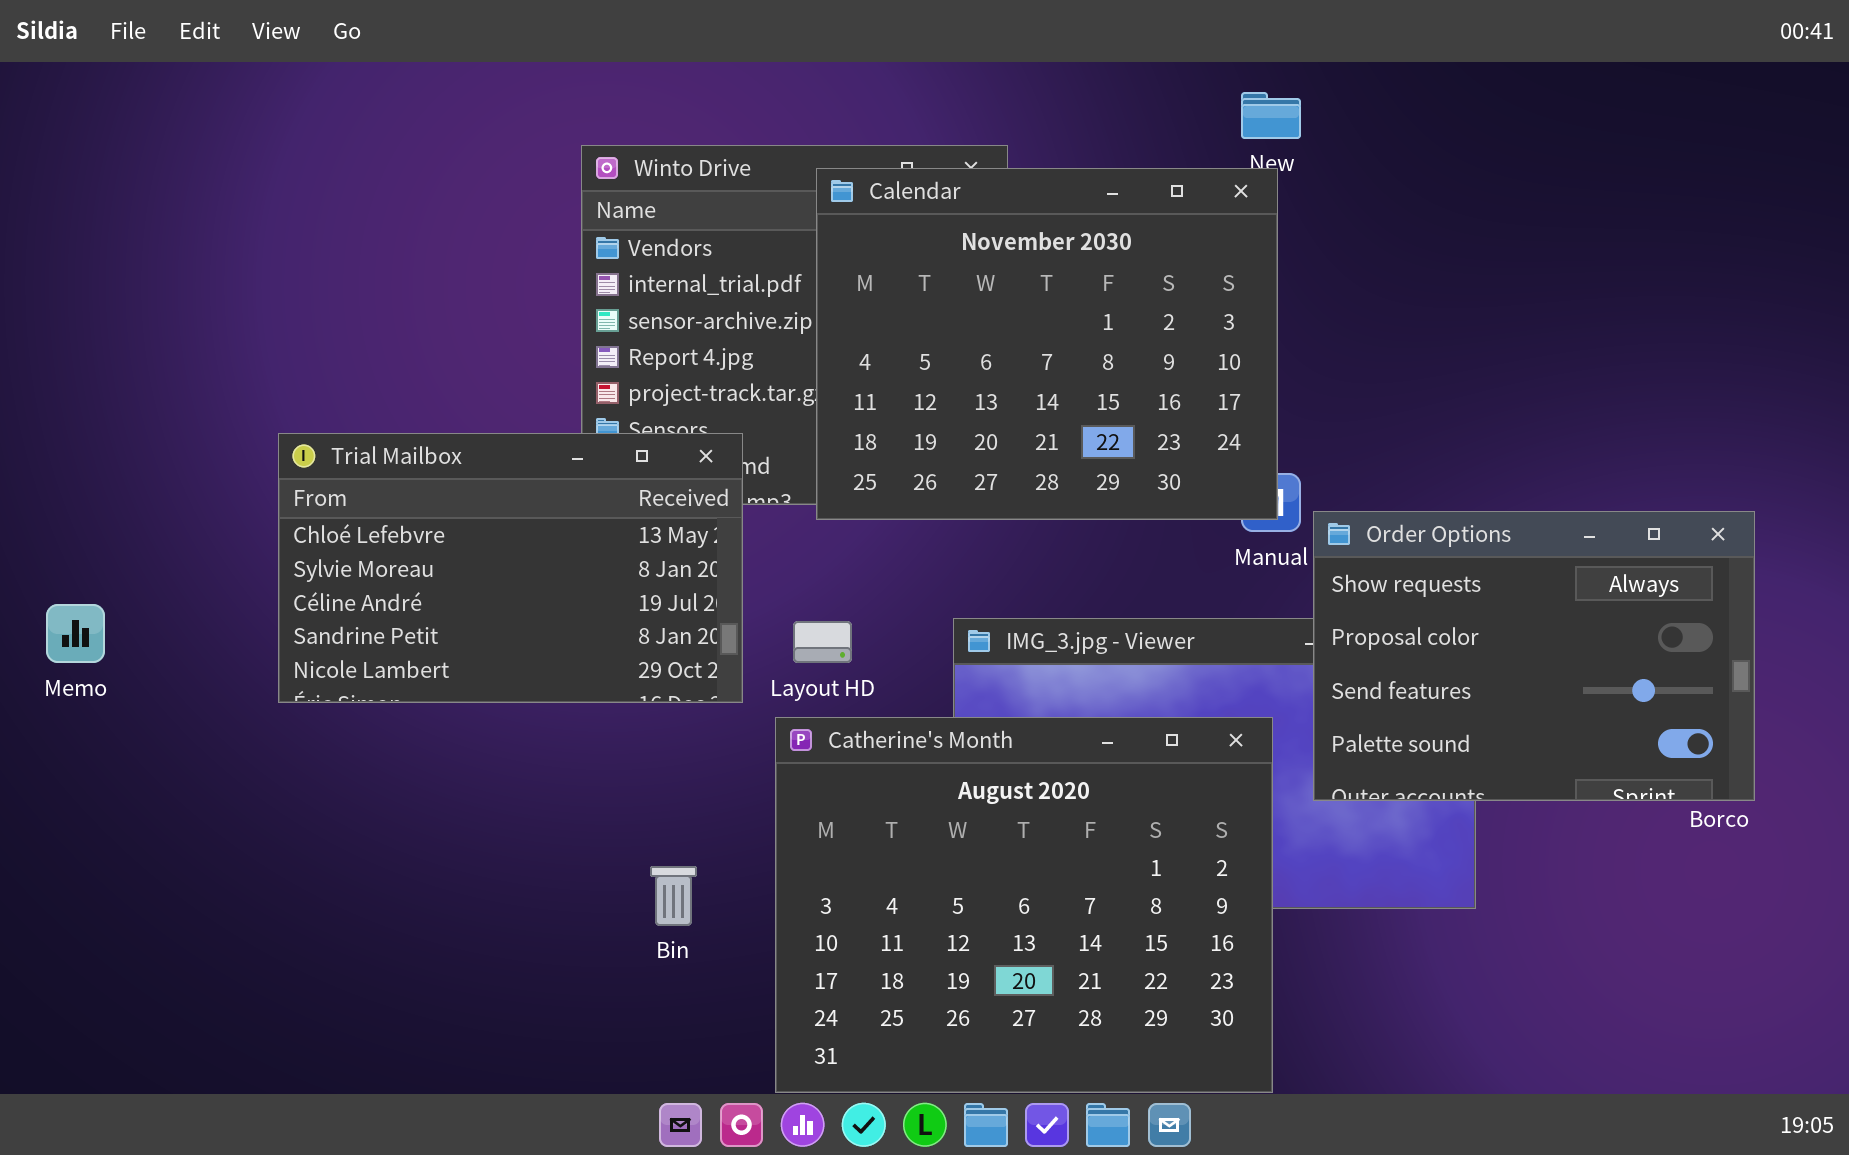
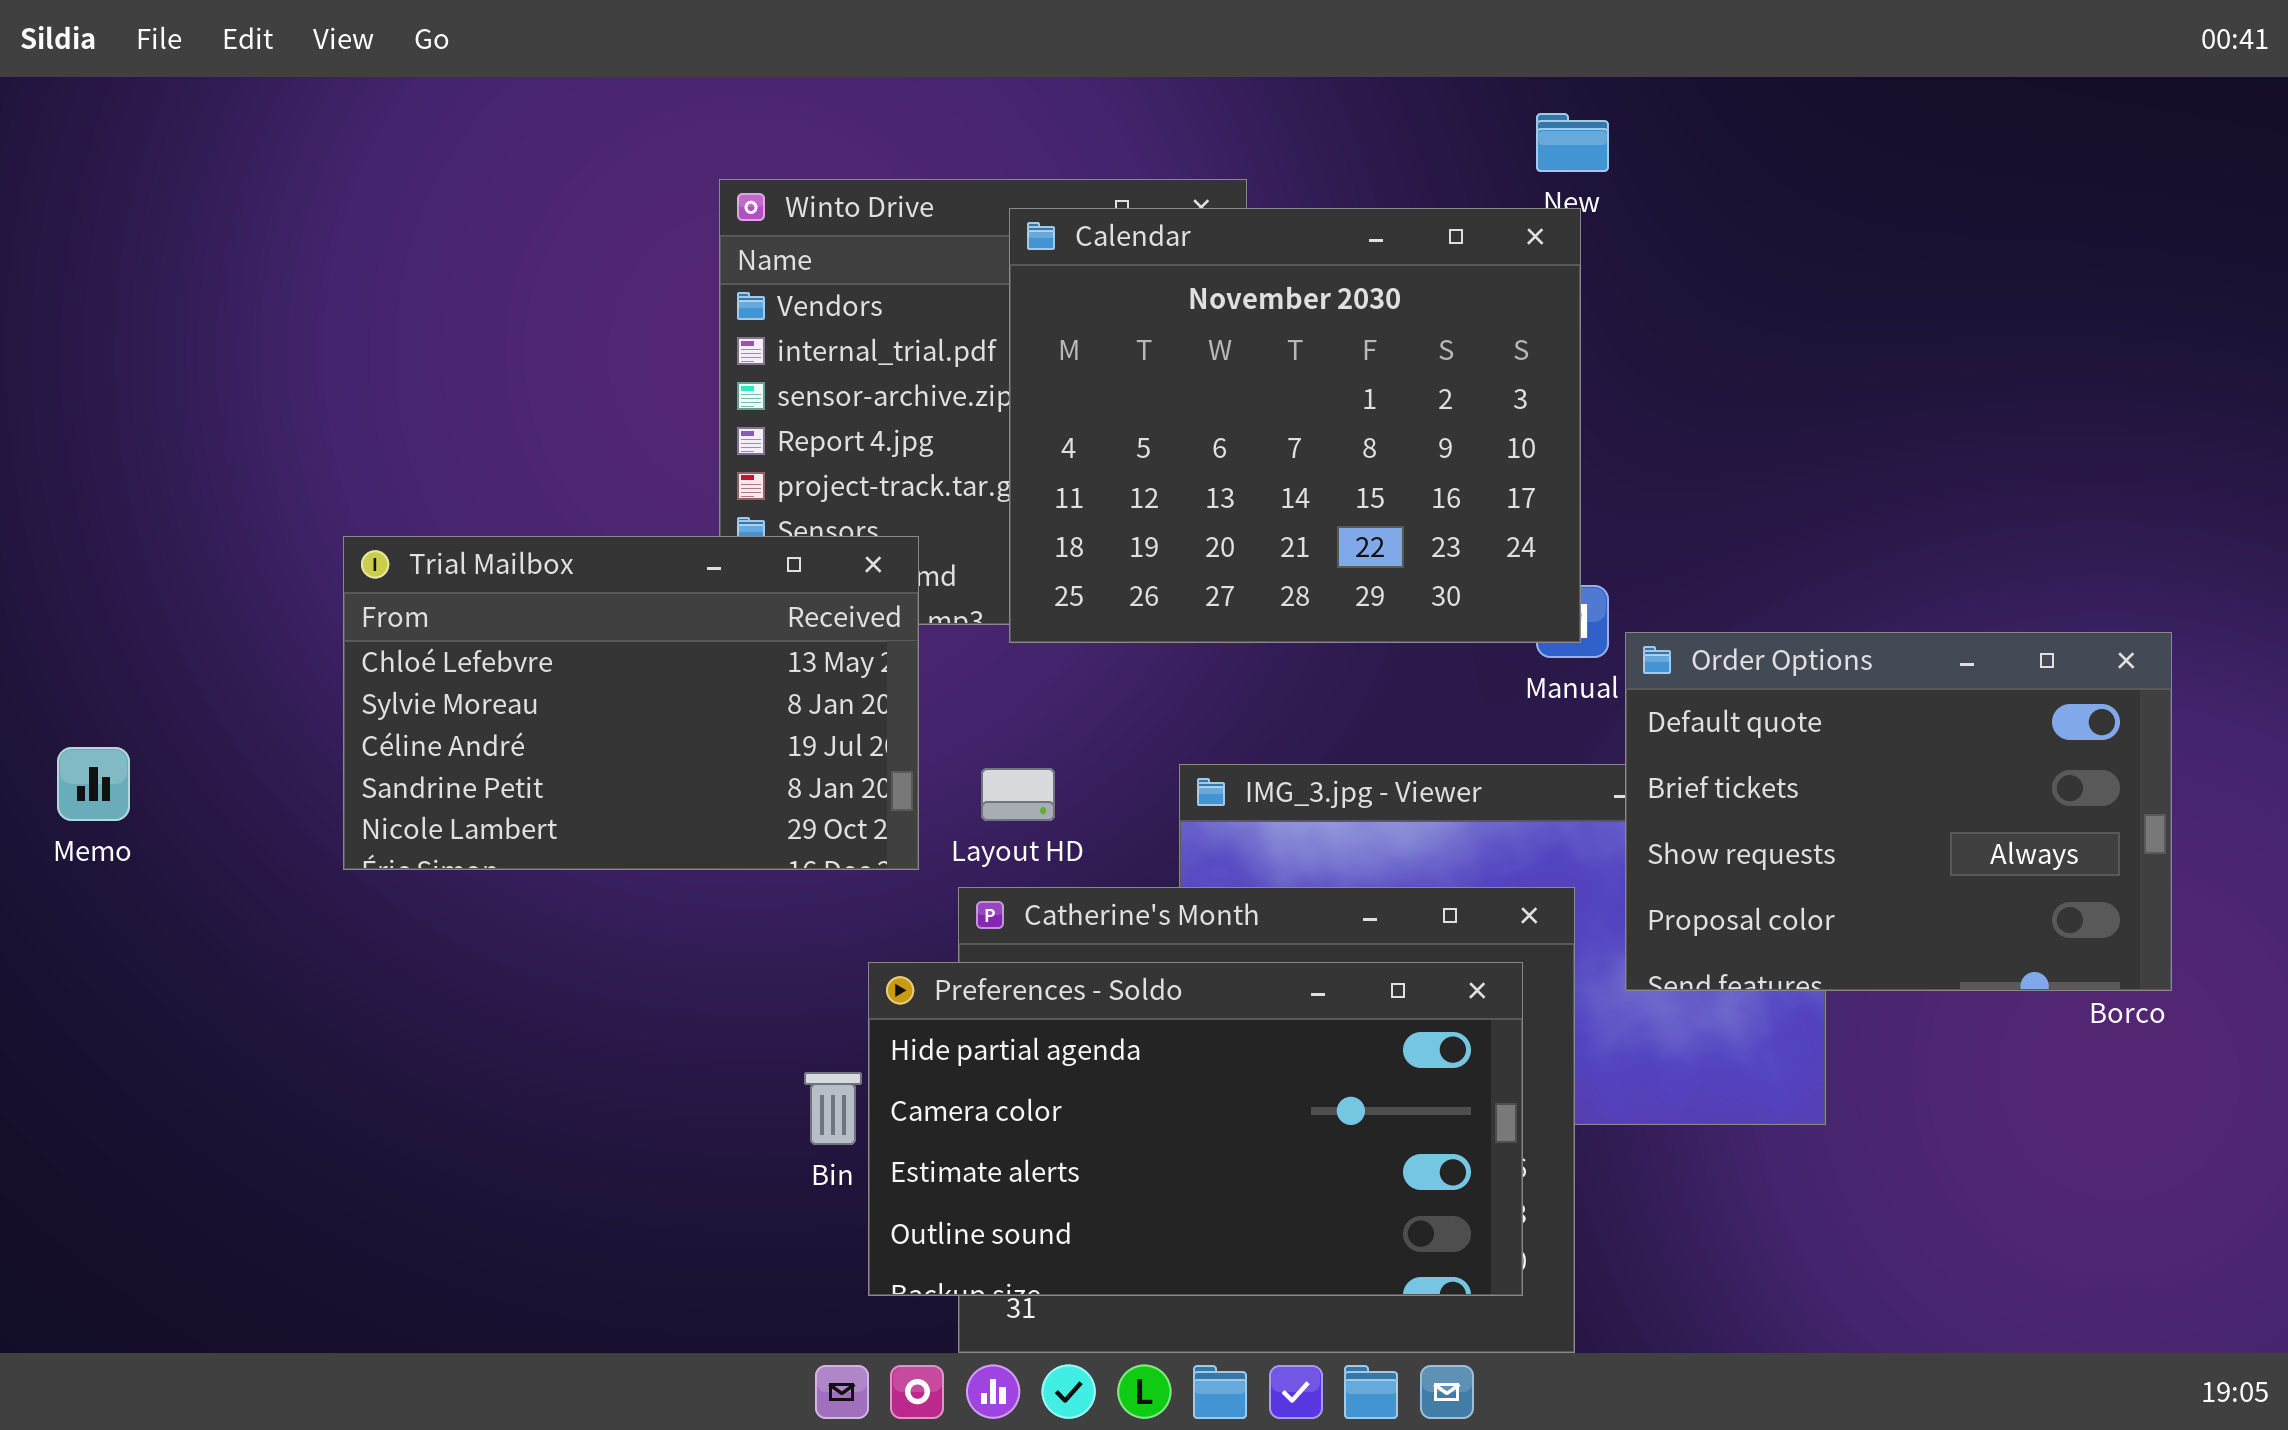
Order Options: [1313,511,1755,801] -> [1625,632,2172,991], scrolled up 2 rows
Preferences - Soldo: none -> [868,962,1523,1296], opened

